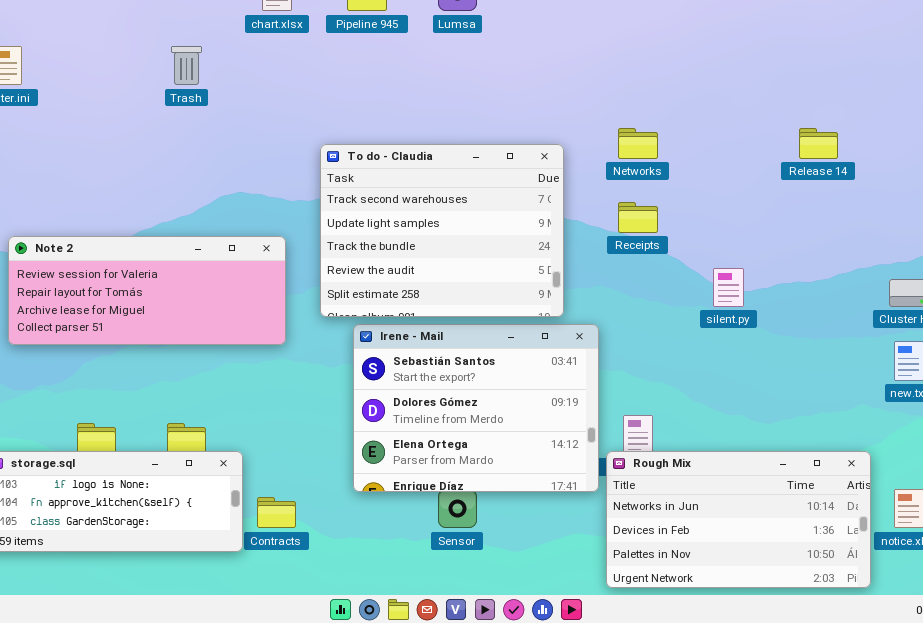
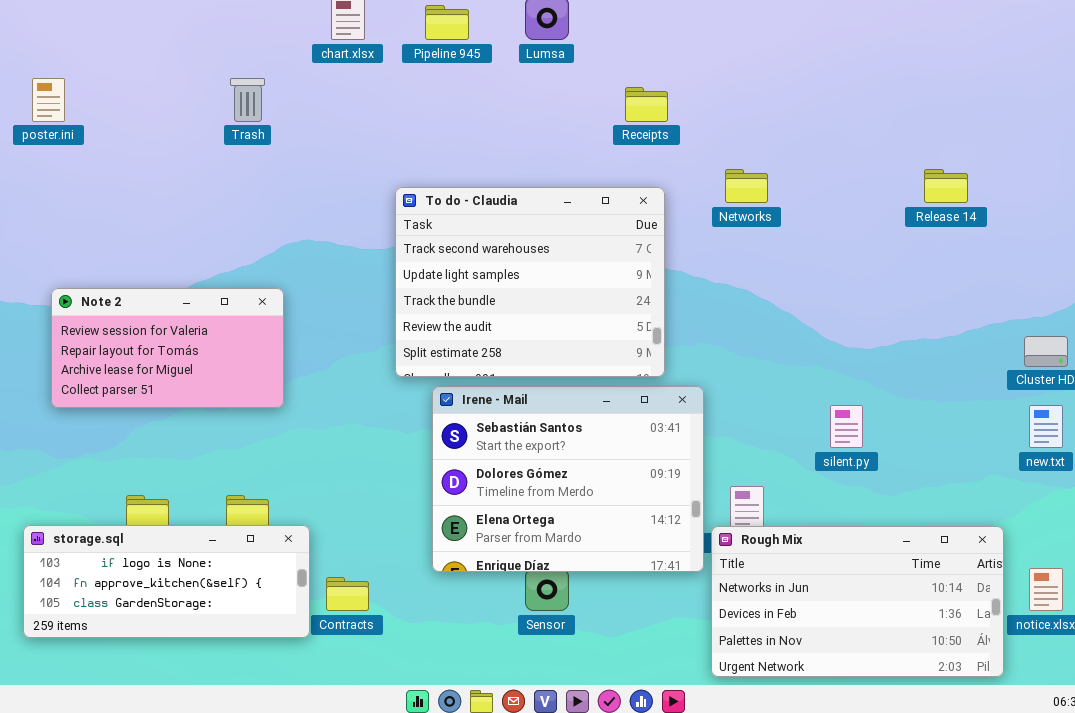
Receipts: [618,202,658,233] -> [625,87,668,122], moved
Note 2: [8,236,286,345] -> [51,288,284,408], resized
silent.py: [713,268,744,307] -> [830,405,863,448], moved

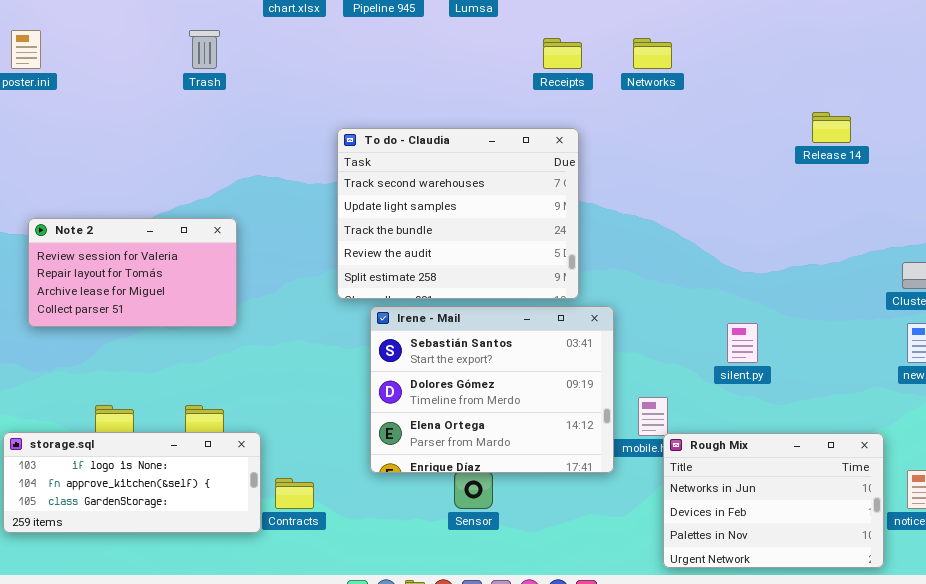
Networks: [725,169,768,203] -> [633,38,672,69], moved
Rough Mix: [711,526,1004,677] -> [663,433,884,568], resized

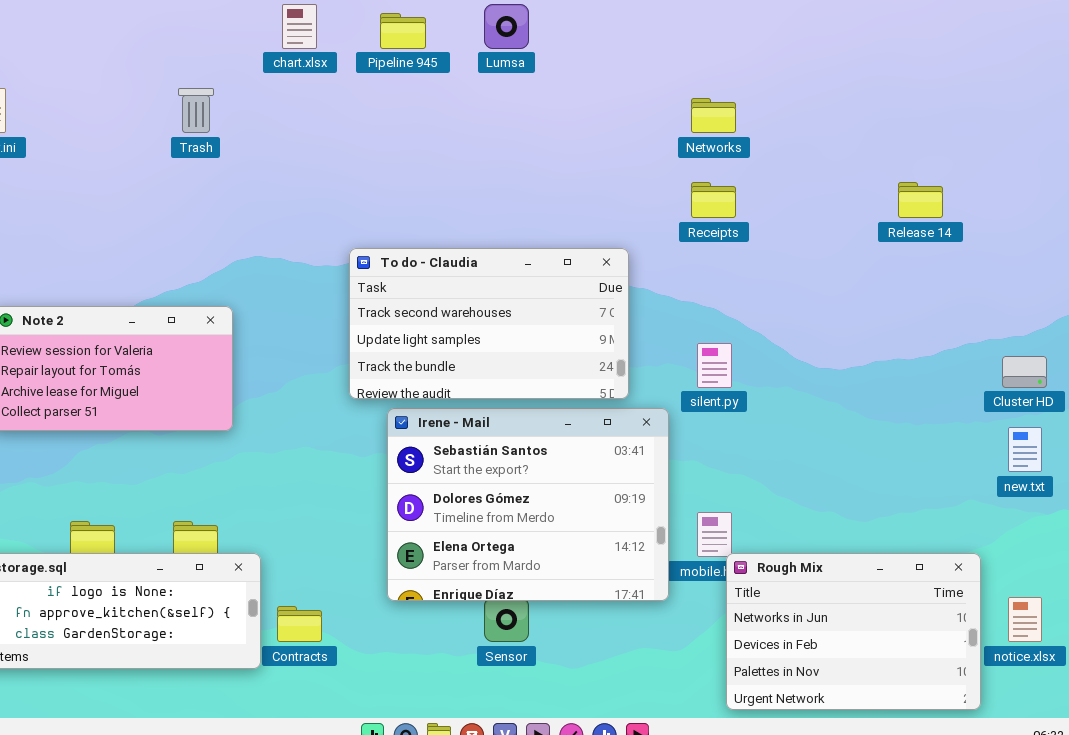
Receipts: [543,38,582,69] -> [691,182,736,218], moved
To do - Claudia: [337,128,579,299] -> [349,248,629,399], resized
silent.py: [727,323,758,363] -> [697,343,732,388], moved

